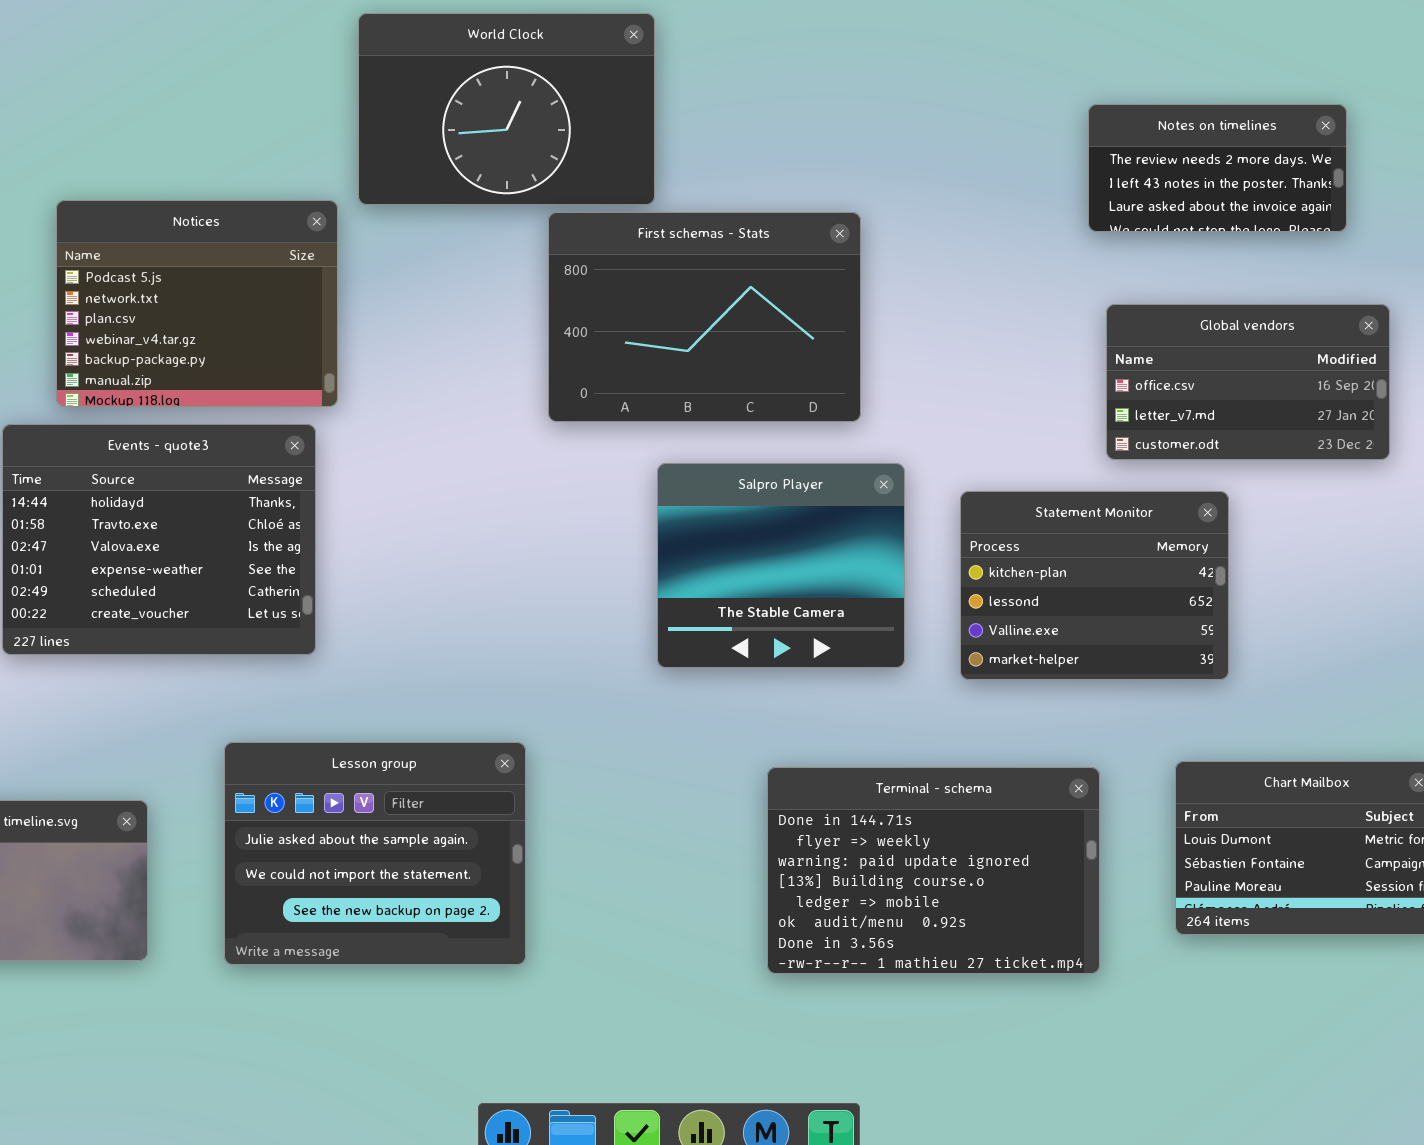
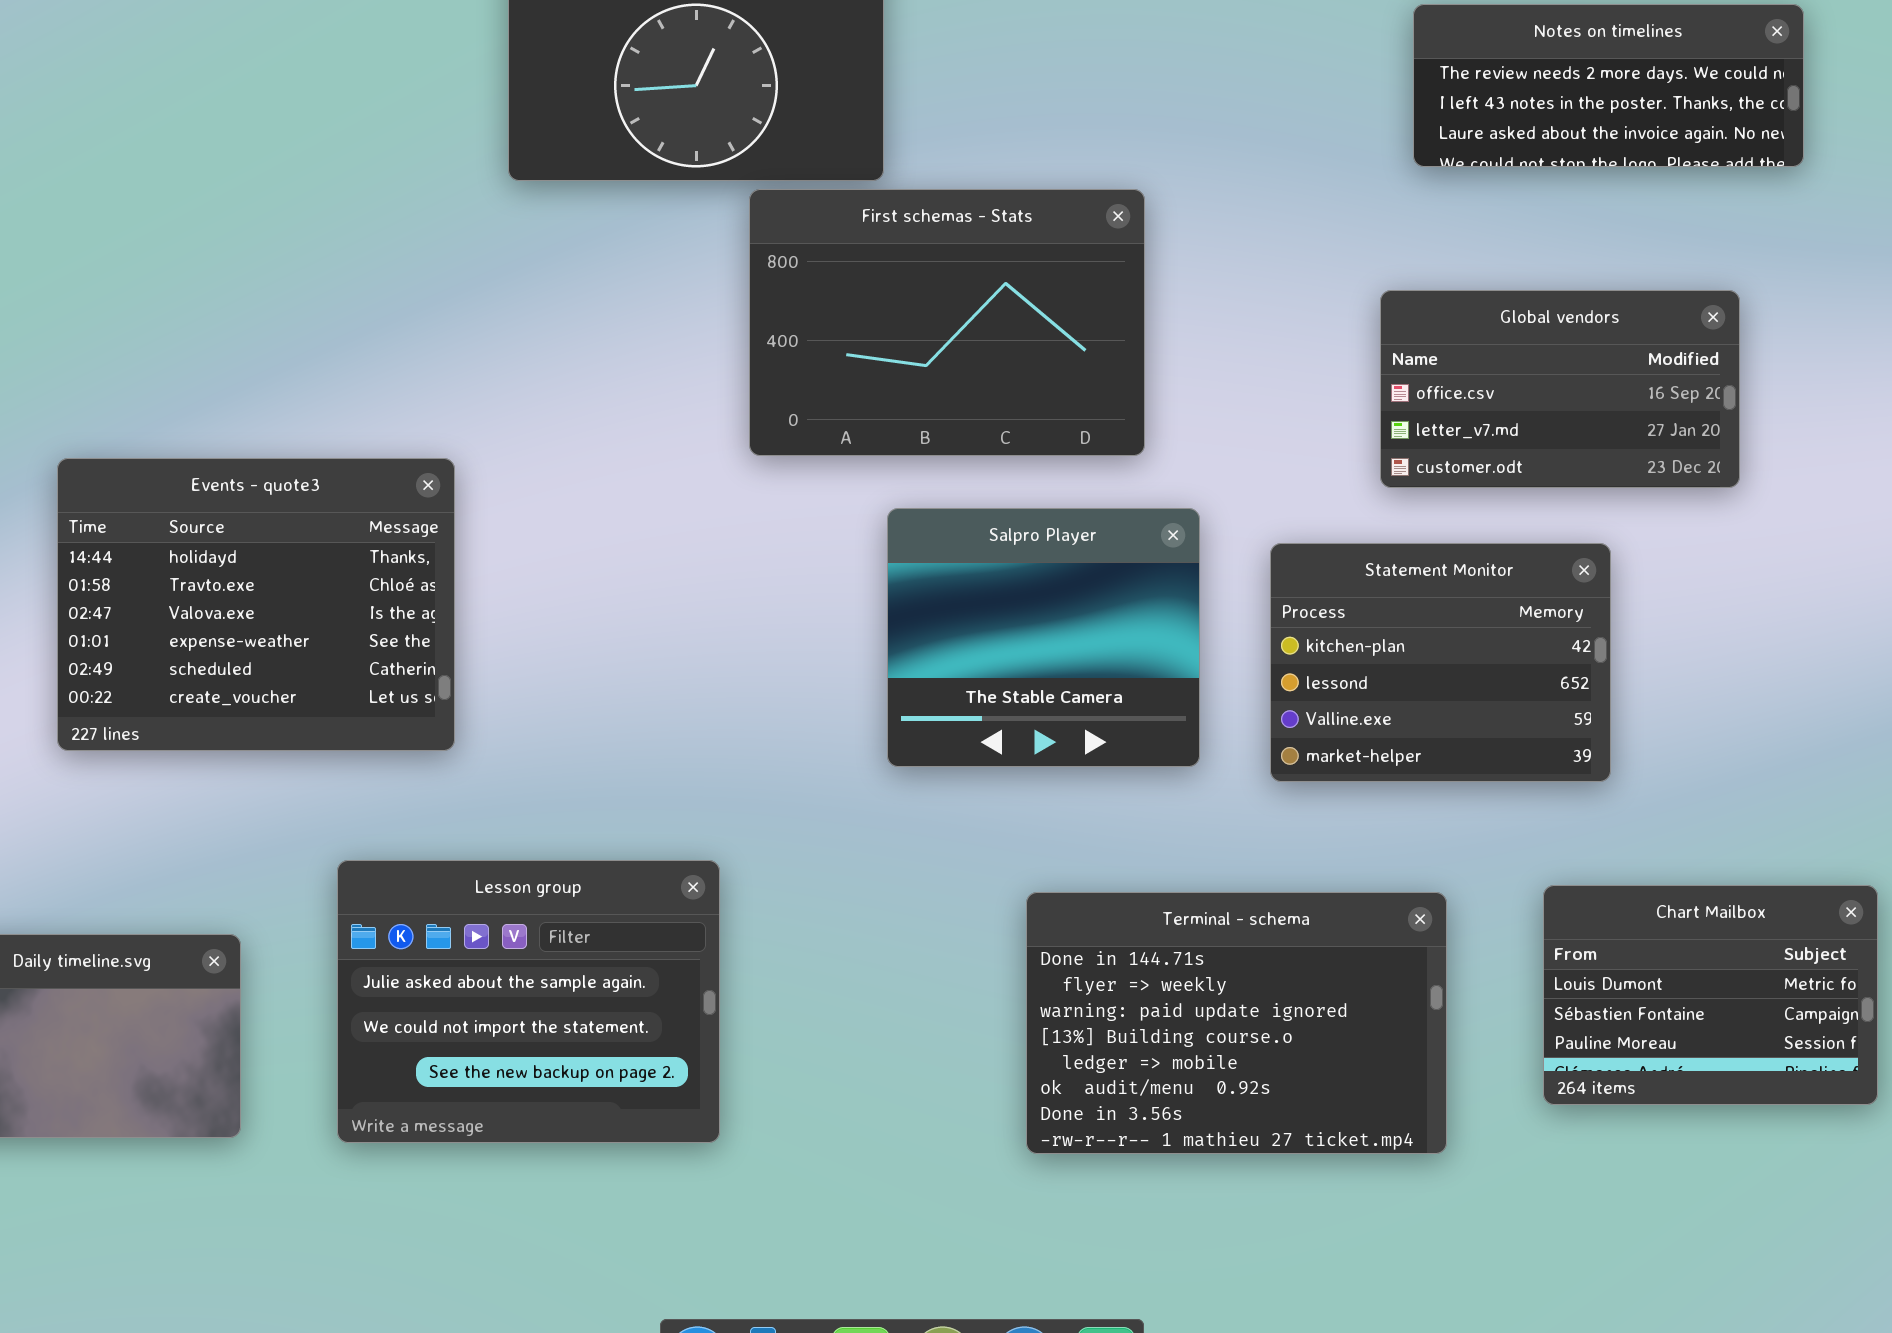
Notes on timelines: [1088,104,1347,232] -> [1413,4,1804,167], moved, resized
Notices: [56,200,338,407] -> none, closed
Global vendors: [1106,304,1390,460] -> [1380,290,1740,488], moved

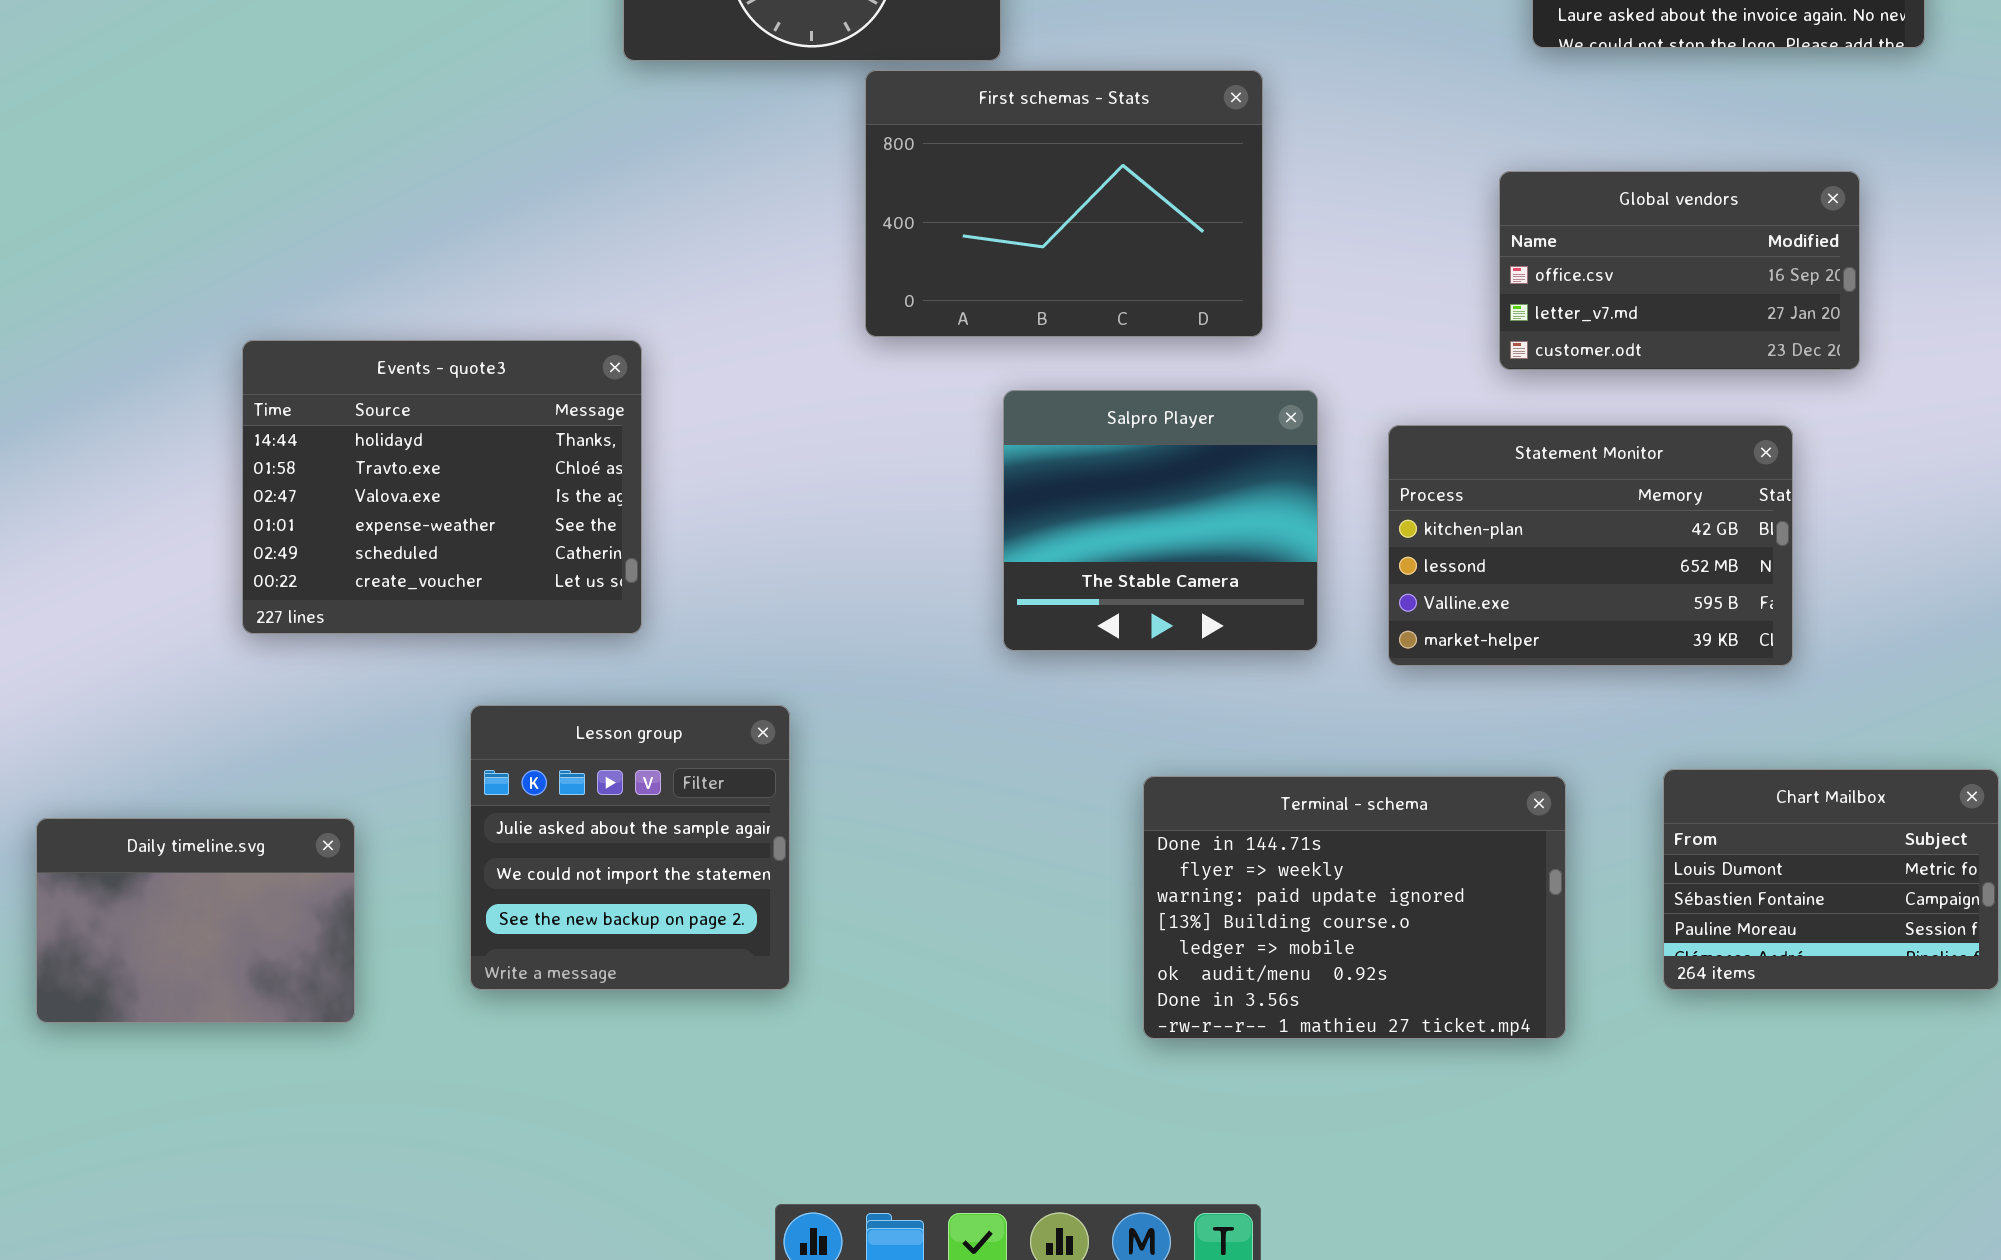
Events - quote3: [57,458,455,751] -> [242,340,642,634], moved
Statement Monitor: [1270,543,1611,782] -> [1388,425,1793,666], resized
Lesson group: [337,860,720,1143] -> [470,705,790,990], moved, resized

